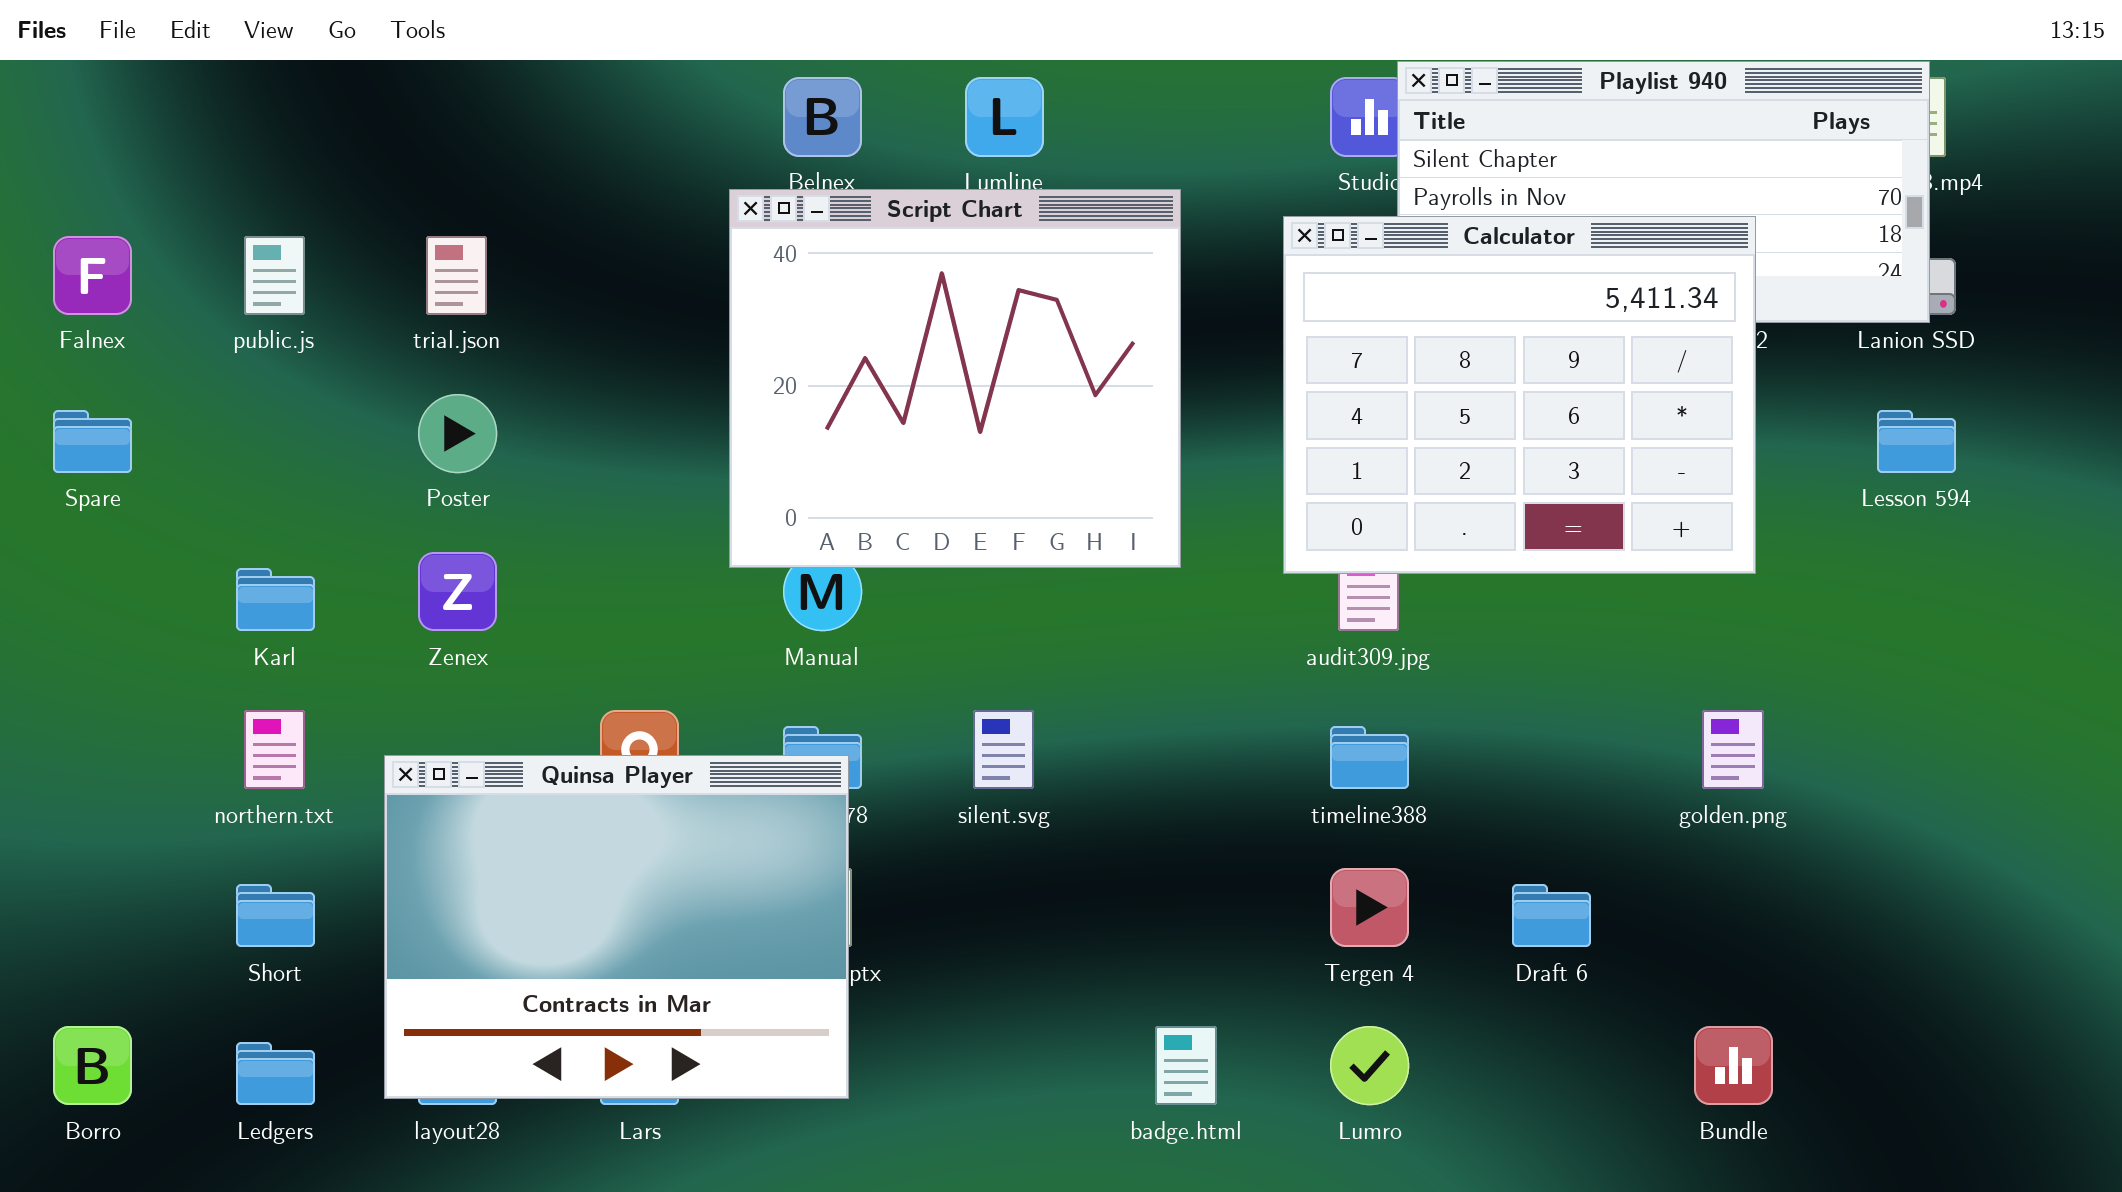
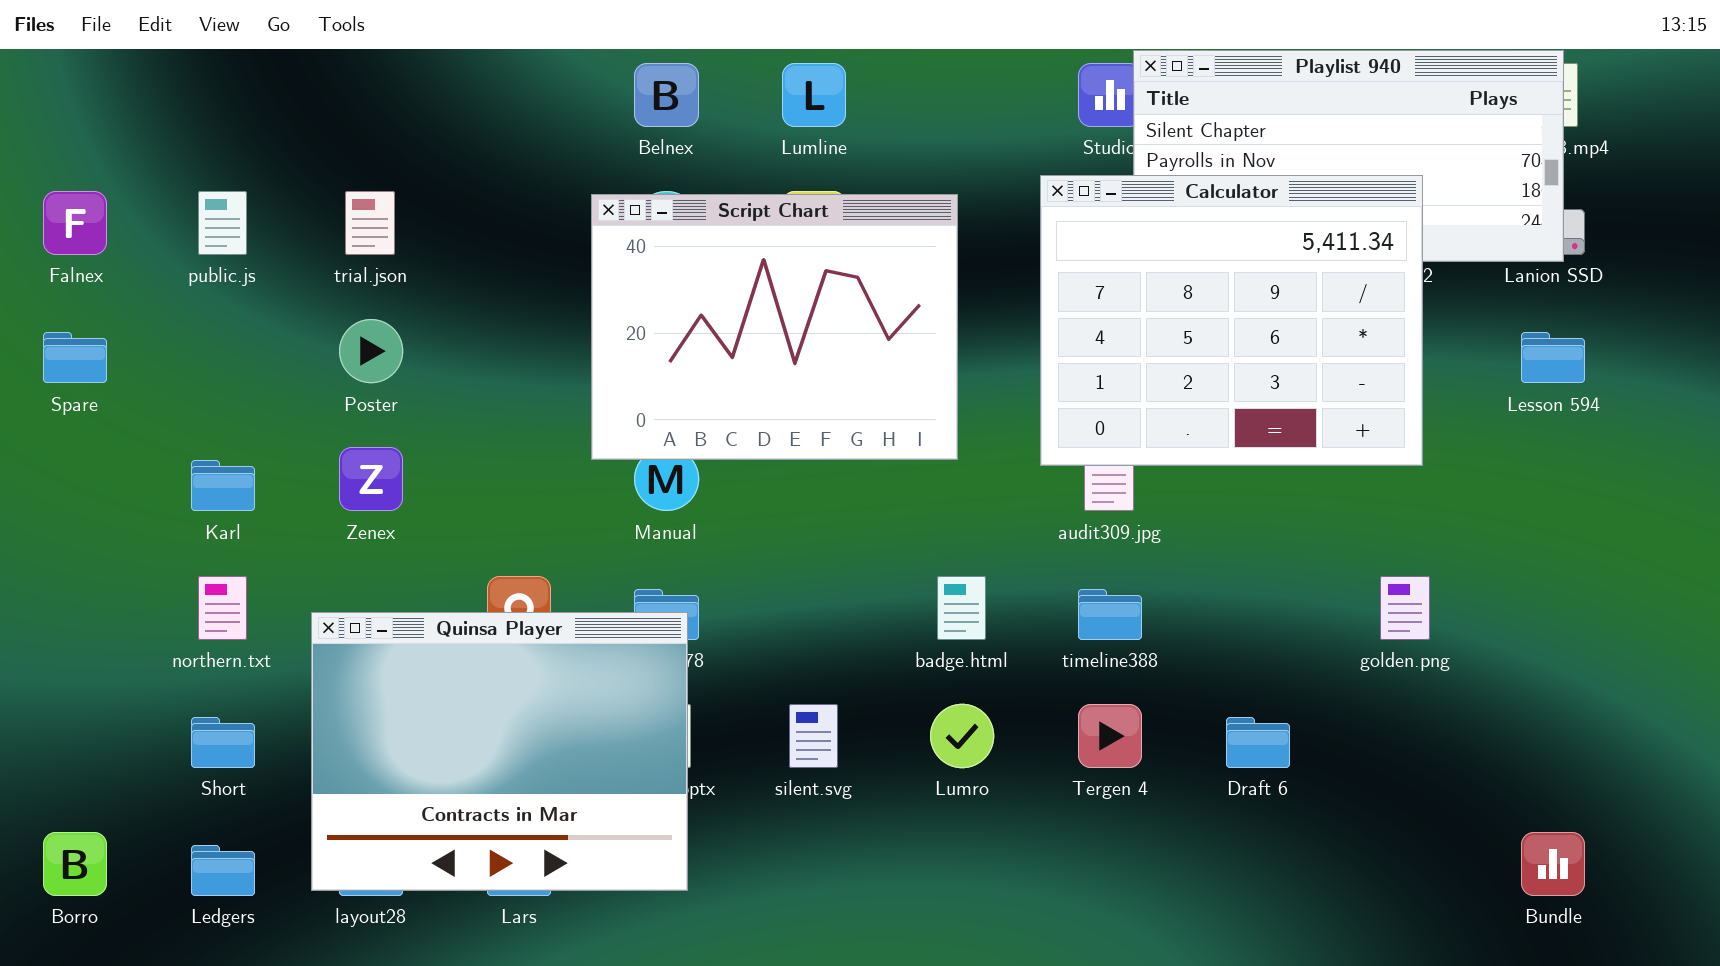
Script Chart: [729,189,1181,568] -> [591,194,958,460], resized
silent.svg: [973,710,1034,789] -> [789,704,838,768], moved
badge.html: [1155,1026,1217,1105] -> [937,576,986,640], moved
Lumro: [1330,1026,1409,1105] -> [930,704,994,768], moved
Bundle: [1694,1026,1773,1105] -> [1521,832,1585,896], moved

